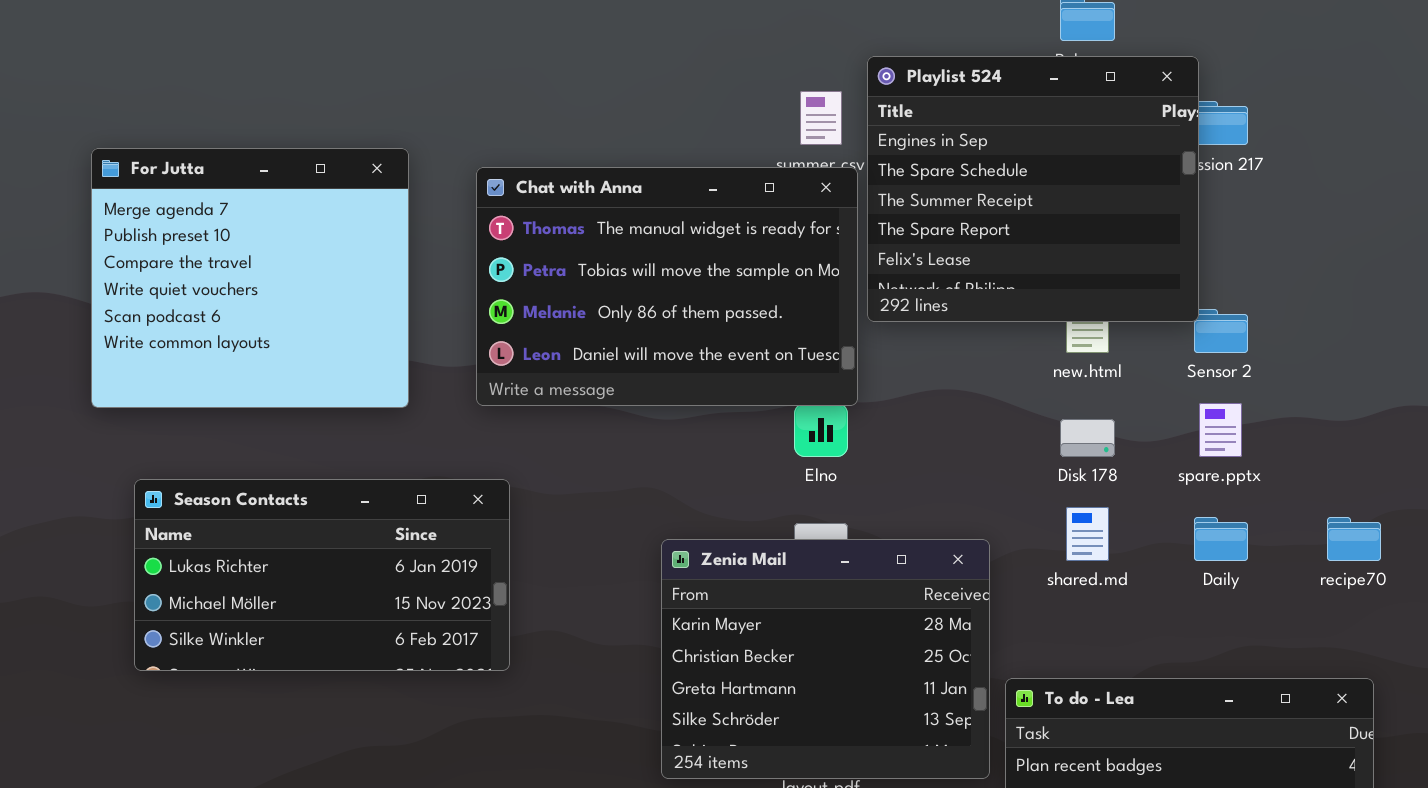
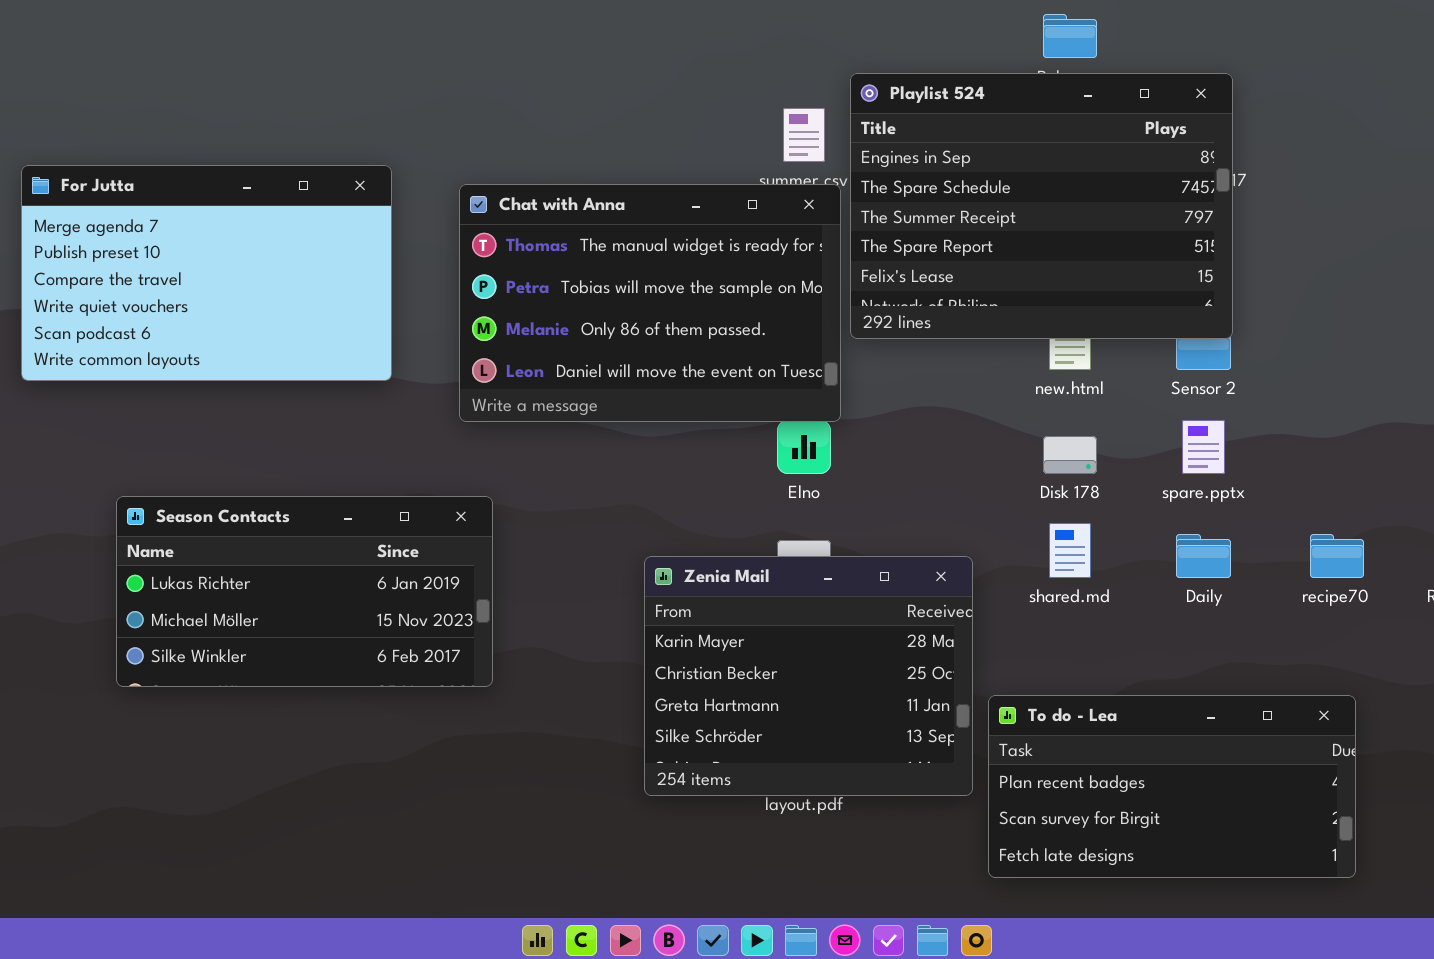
Playlist 524: [867,56,1199,322] -> [850,73,1233,339], resized
For Jutta: [91,148,409,408] -> [21,165,392,381], resized

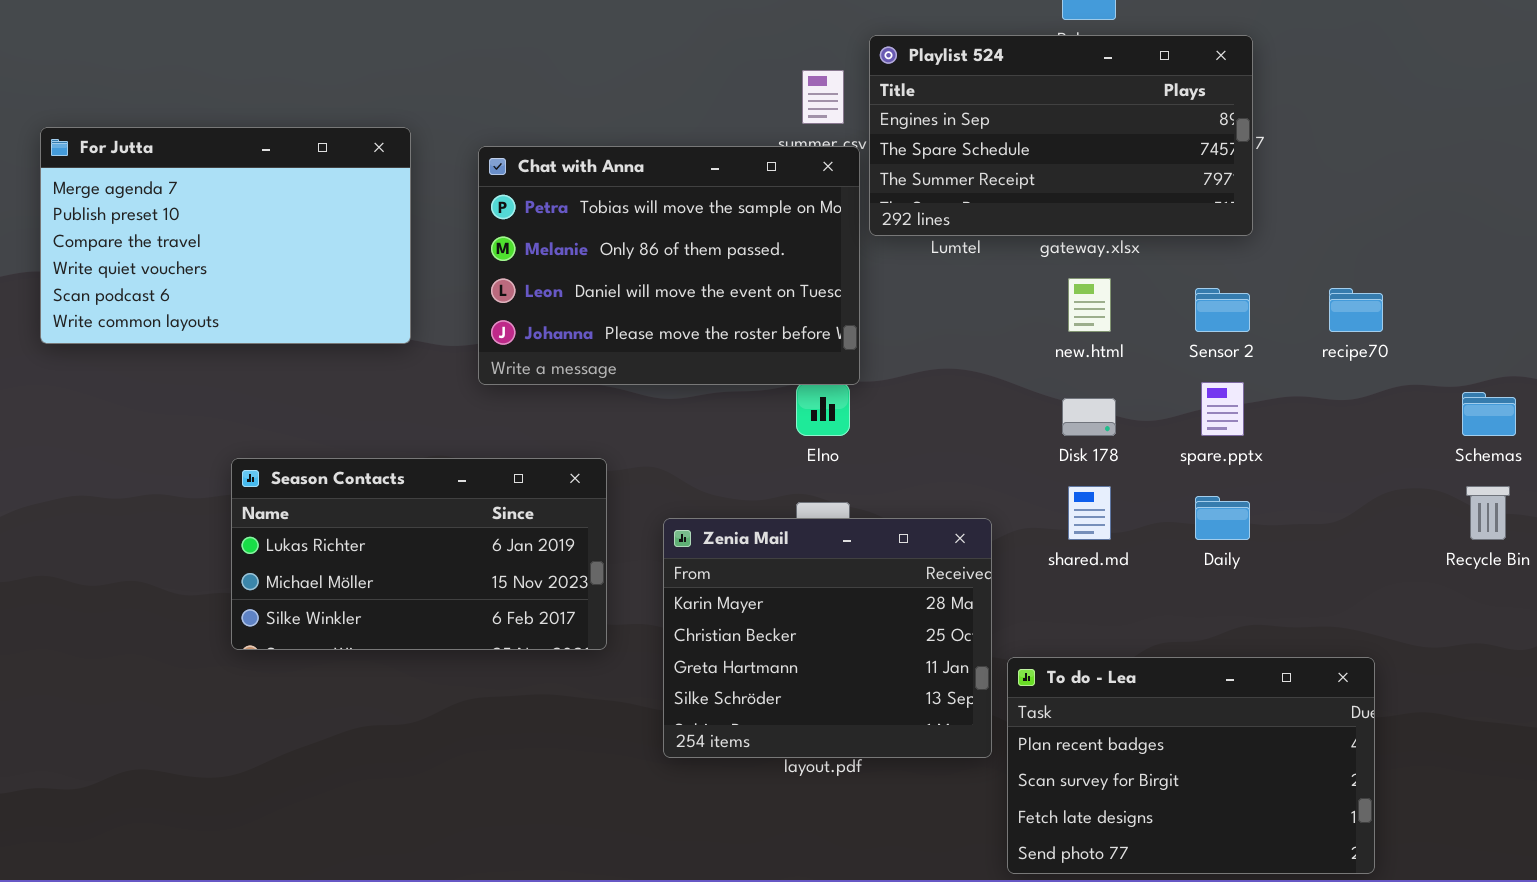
Playlist 524: [850,73,1233,339] -> [869,35,1253,236], resized
Chat with Anna: [459,184,841,422] -> [478,146,860,385], scrolled down 1 row
Season Contacts: [116,496,493,687] -> [231,458,607,650], moved
recipe70: [1310,534,1364,578] -> [1329,288,1383,332], moved
To do - Lea: [988,695,1356,878] -> [1007,657,1375,874], resized

